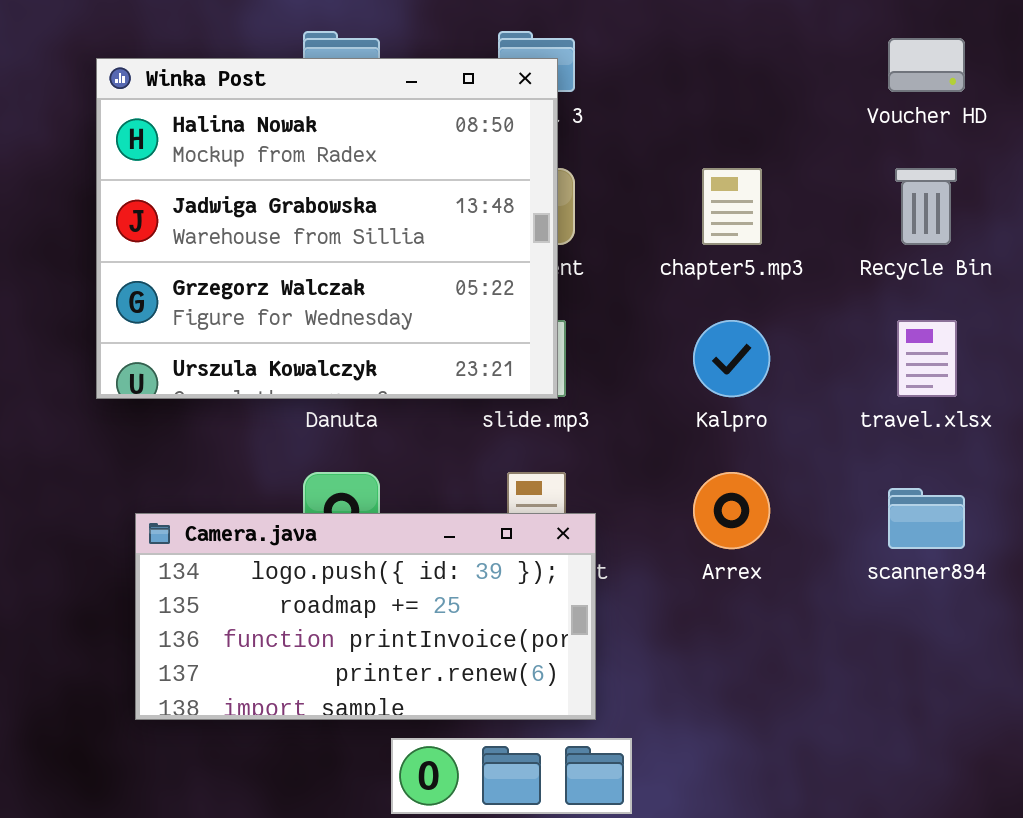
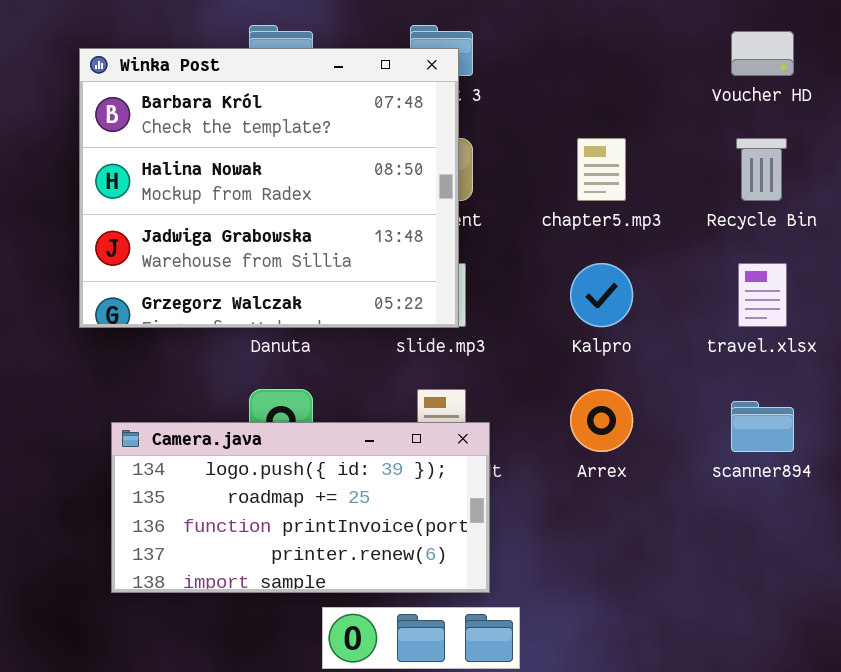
Winka Post: [96,58,558,399] -> [79,48,459,328], scrolled up 1 row

